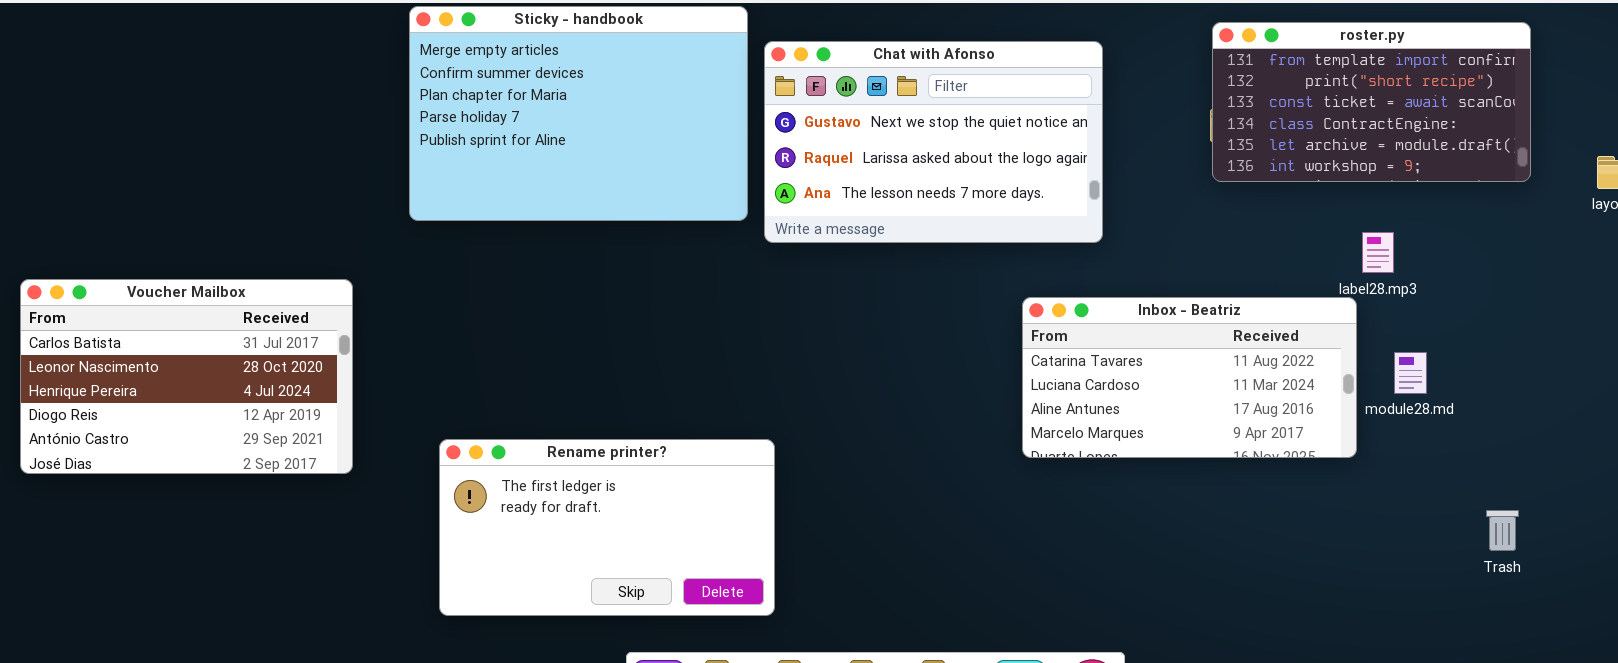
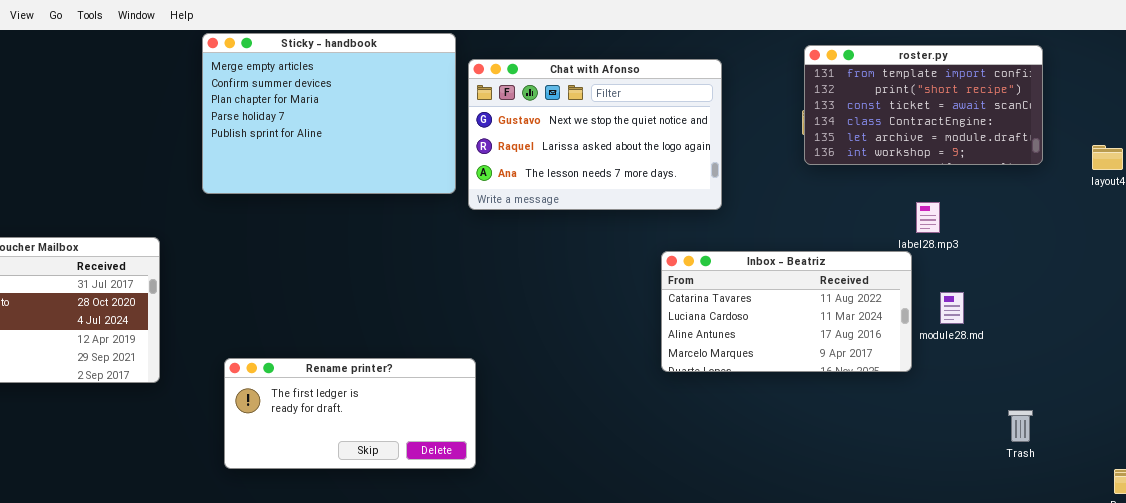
Rename printer?: [439,439,775,616] -> [224,358,476,469], resized

